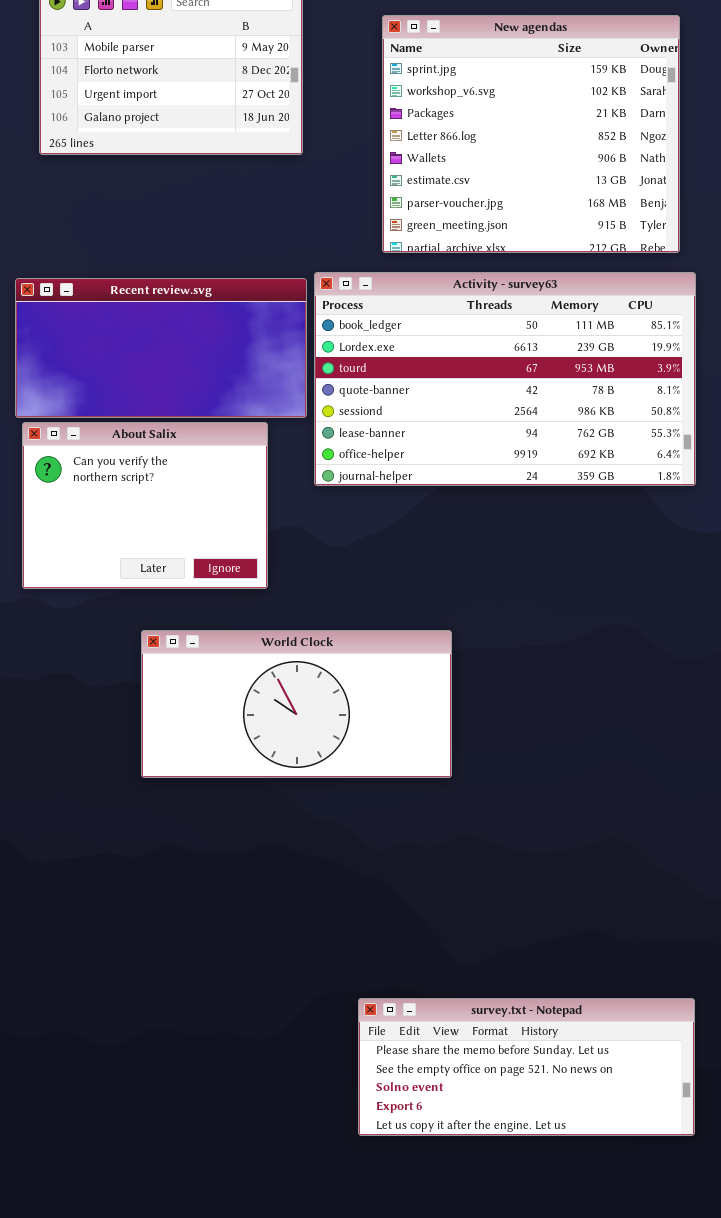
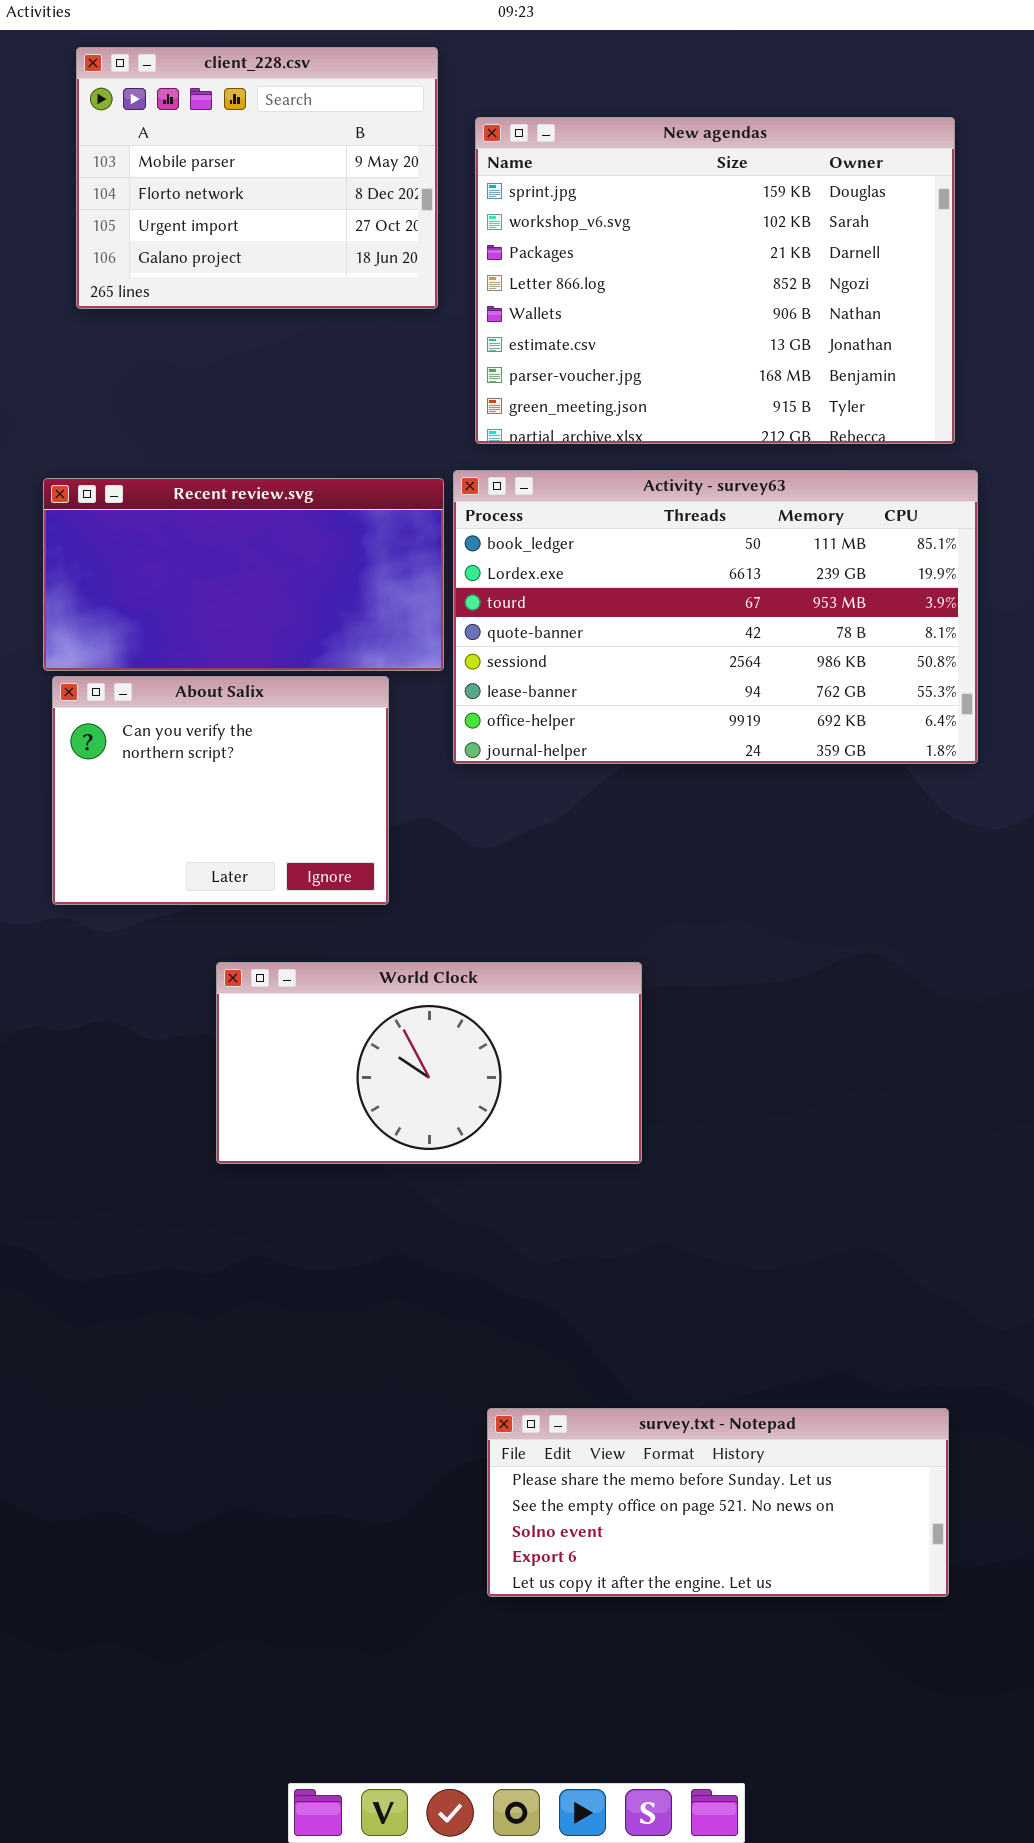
New agendas: [382,15,680,253] -> [475,117,955,444], resized
survey.txt - Notepad: [358,998,695,1136] -> [487,1408,949,1597], moved

